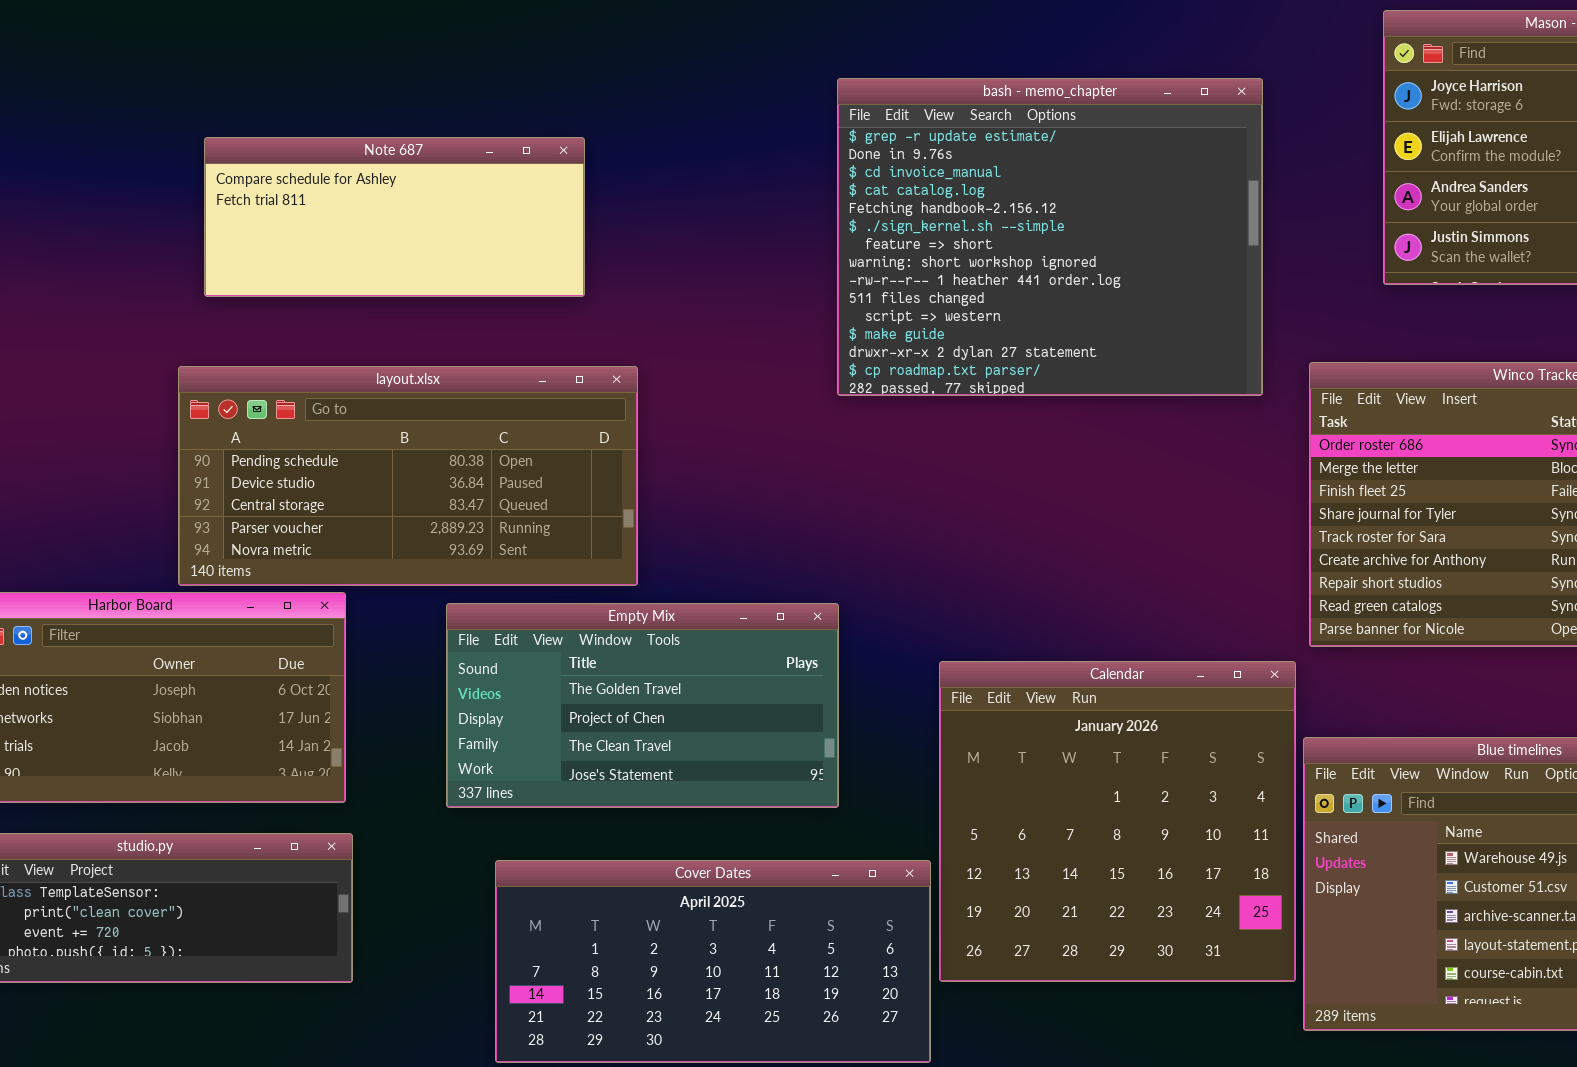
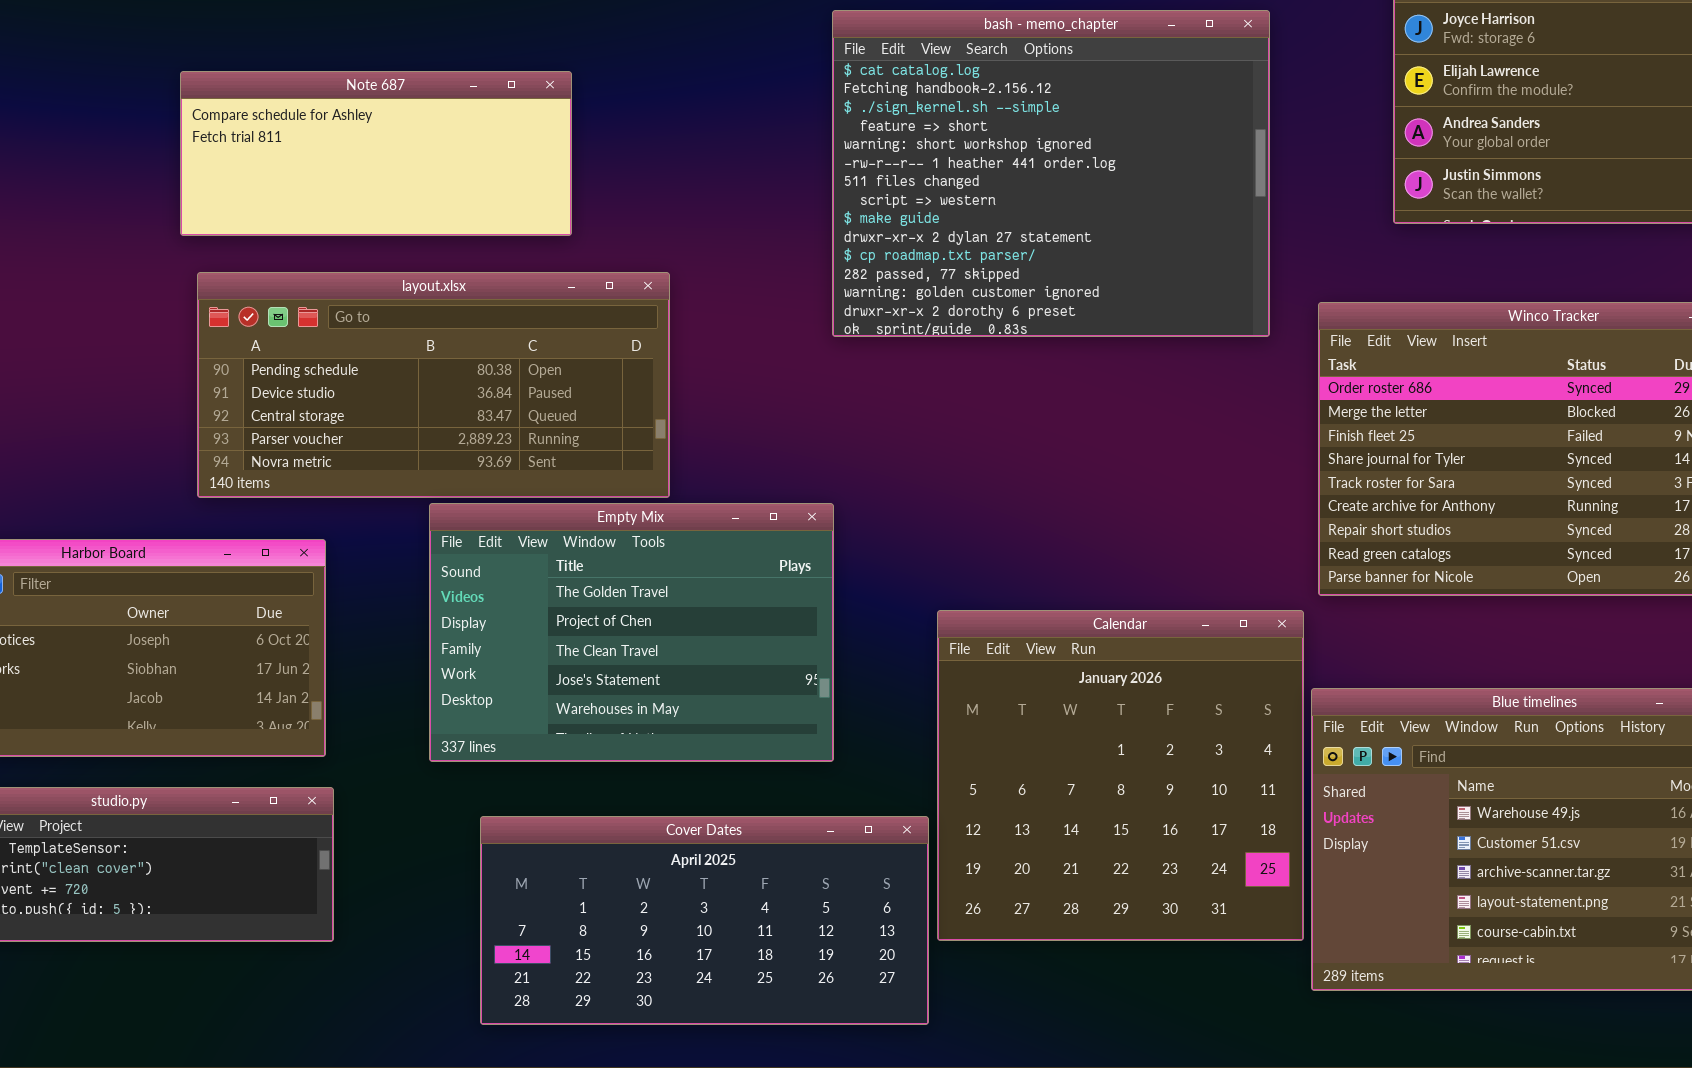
bash - memo_chapter: [837,78,1263,396] -> [832,10,1270,337], scrolled down 3 rows
layout.xlsx: [178,366,638,586] -> [197,272,670,498], moved
Empty Mix: [446,603,839,808] -> [429,503,834,762], resized

